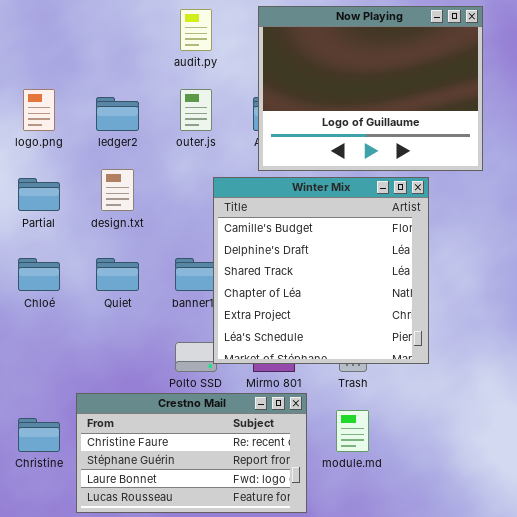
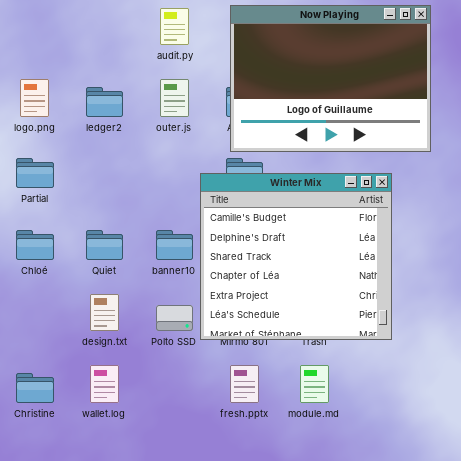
design.txt: [101,169,134,211] -> [90,294,119,331], moved
Winter Mix: [213,177,429,364] -> [200,173,392,340], moved
Crestno Mail: [76,393,307,513] -> none, closed

